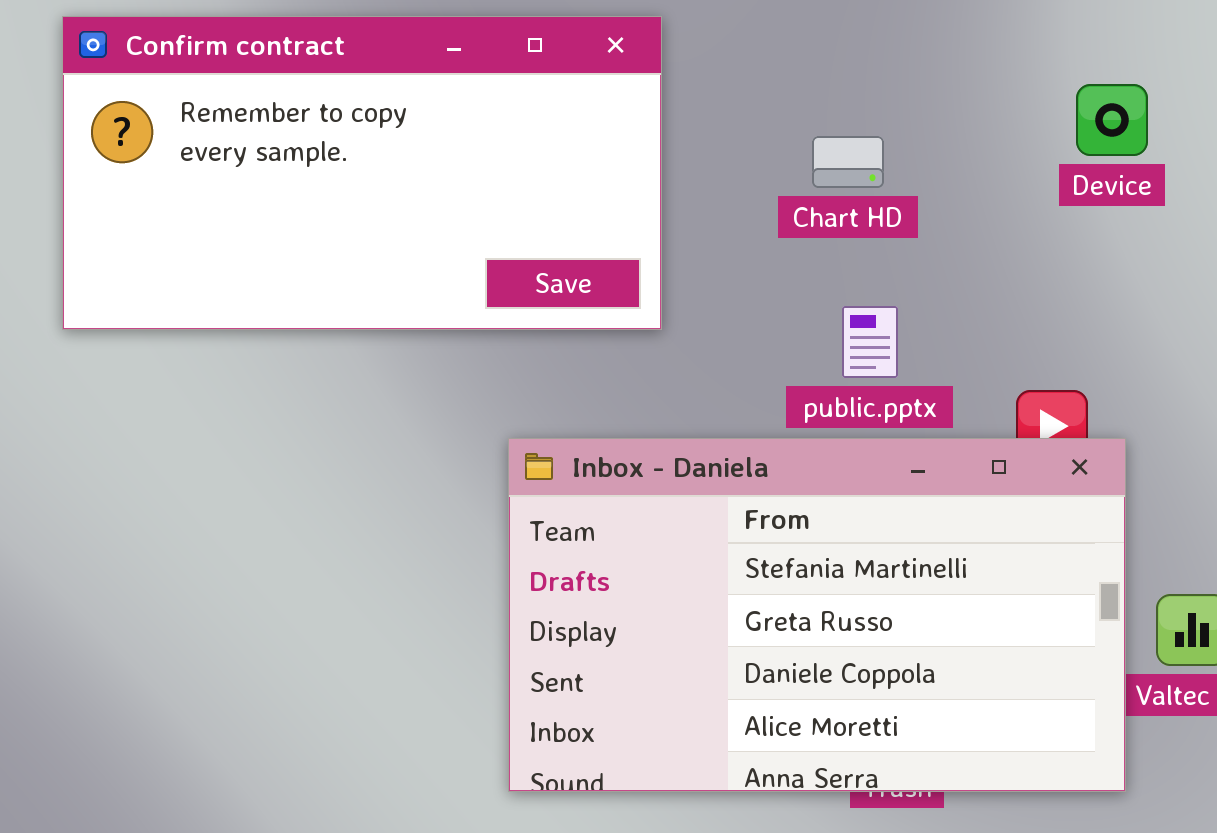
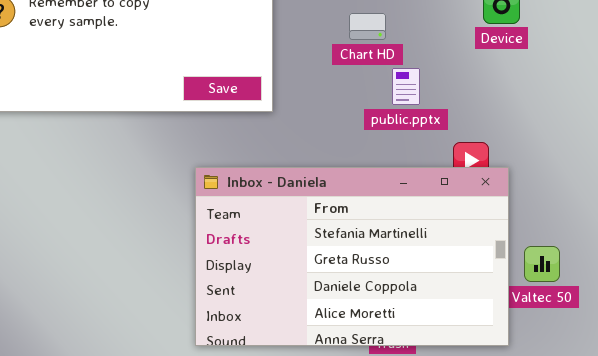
public.pptx: [842,306,898,378] -> [392,68,420,105], moved

